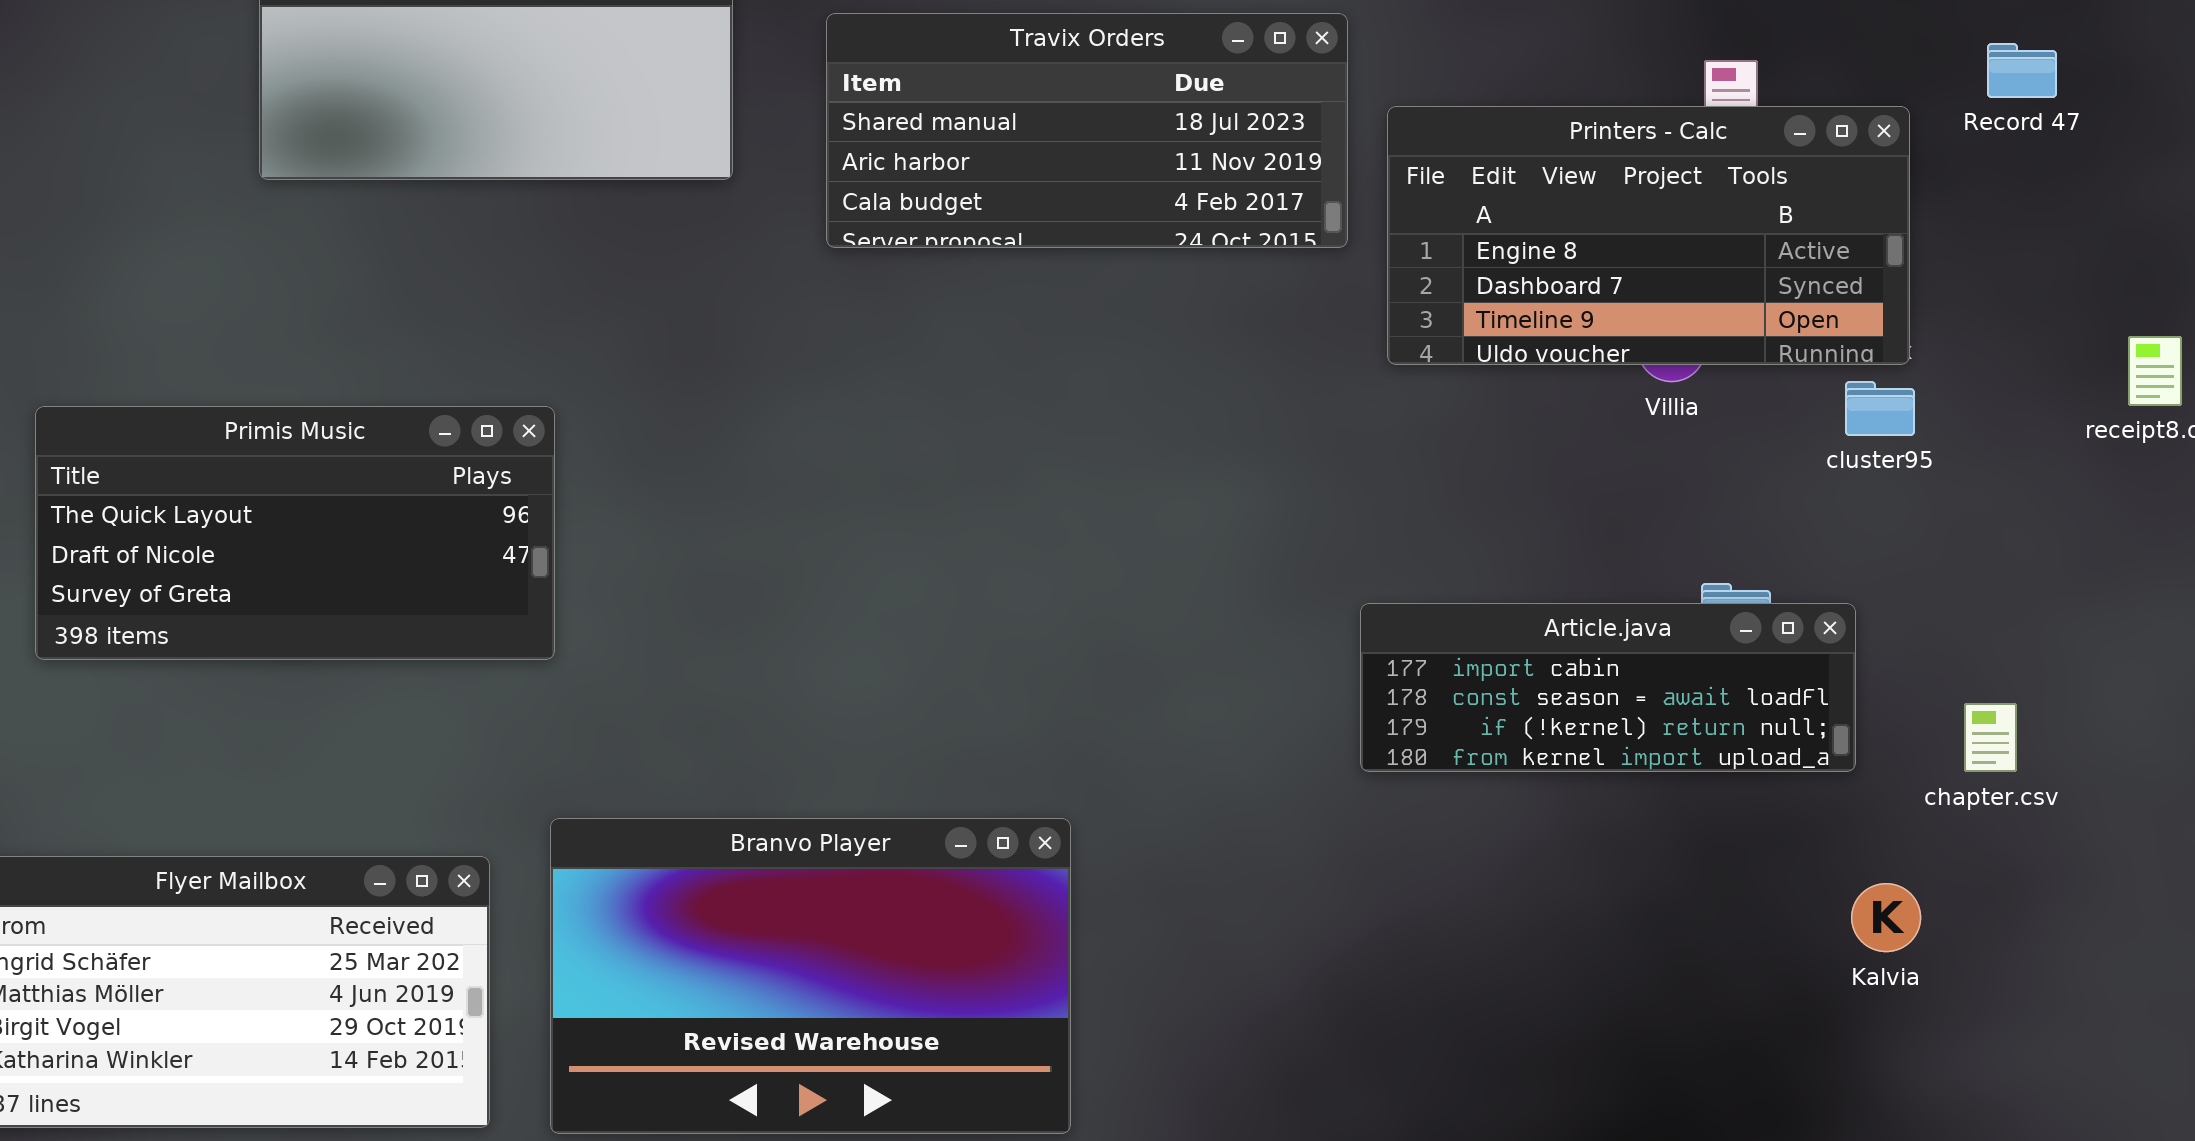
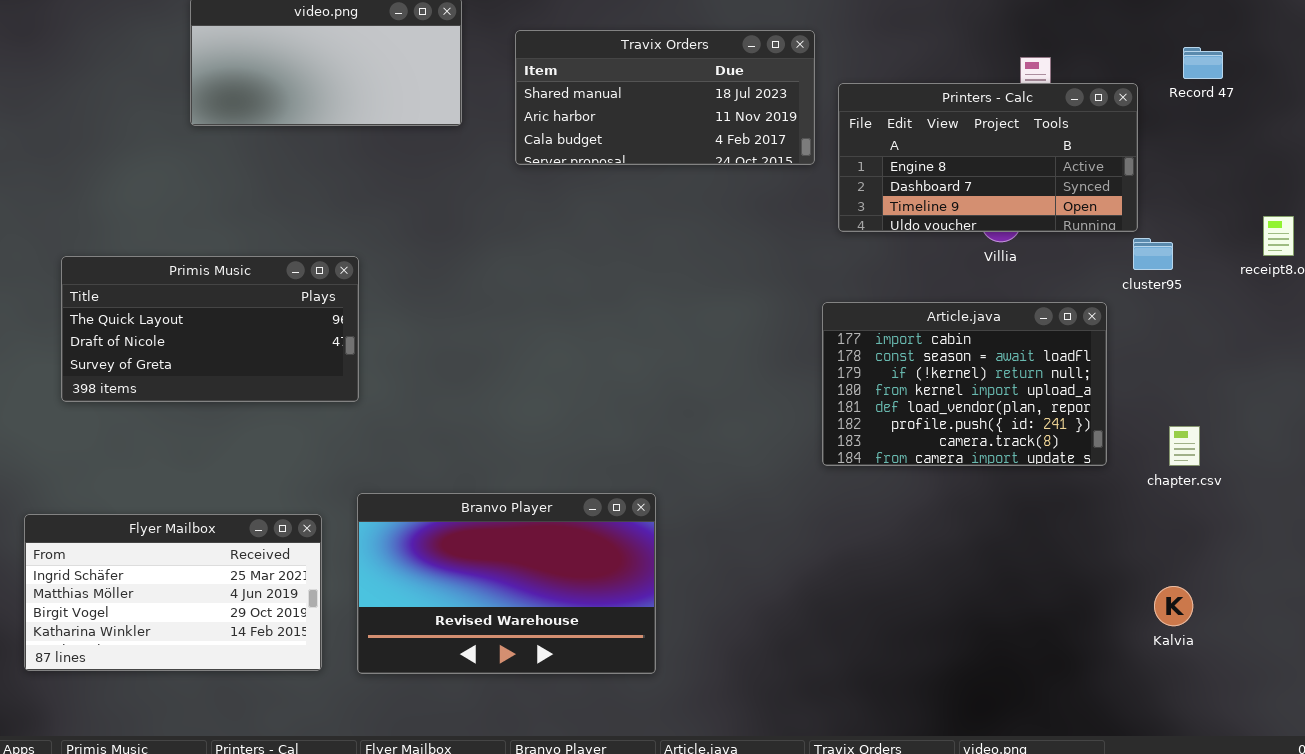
cluster95: [1845,381,1915,436] -> [1133,238,1173,270], moved
Article.java: [1360,603,1856,772] -> [822,302,1107,466], resized
Kalvia: [1851,883,1921,952] -> [1154,586,1193,626], moved

